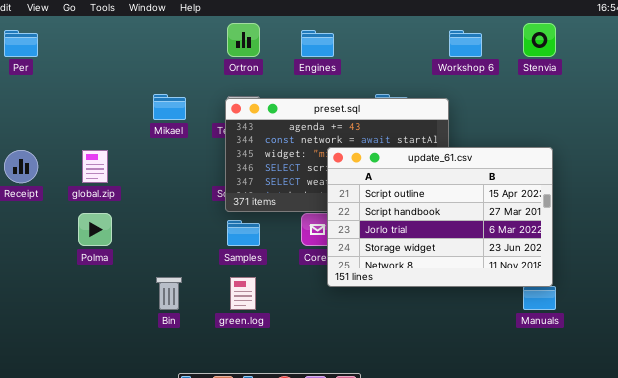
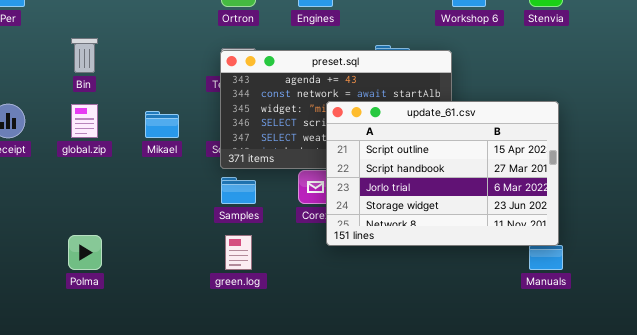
Mikael: [153,94,186,120] -> [145,111,179,138], moved
Polma: [78,213,112,246] -> [68,235,102,270], moved
Bin: [156,277,182,310] -> [71,38,98,73], moved

